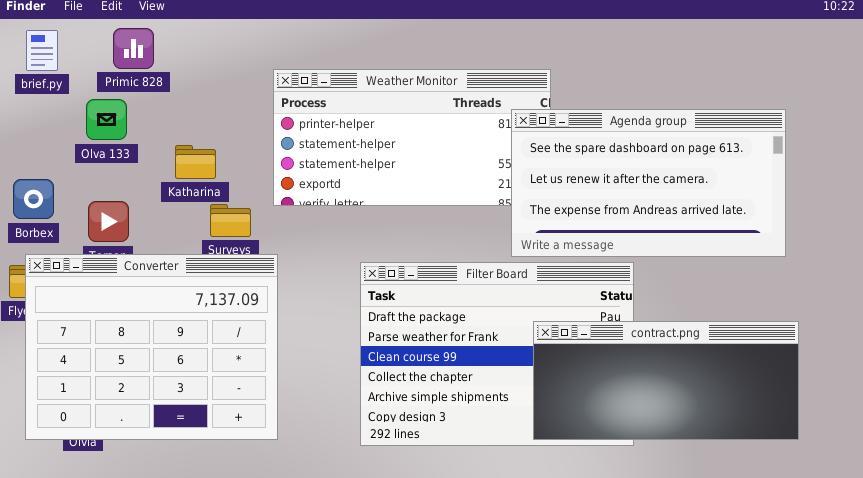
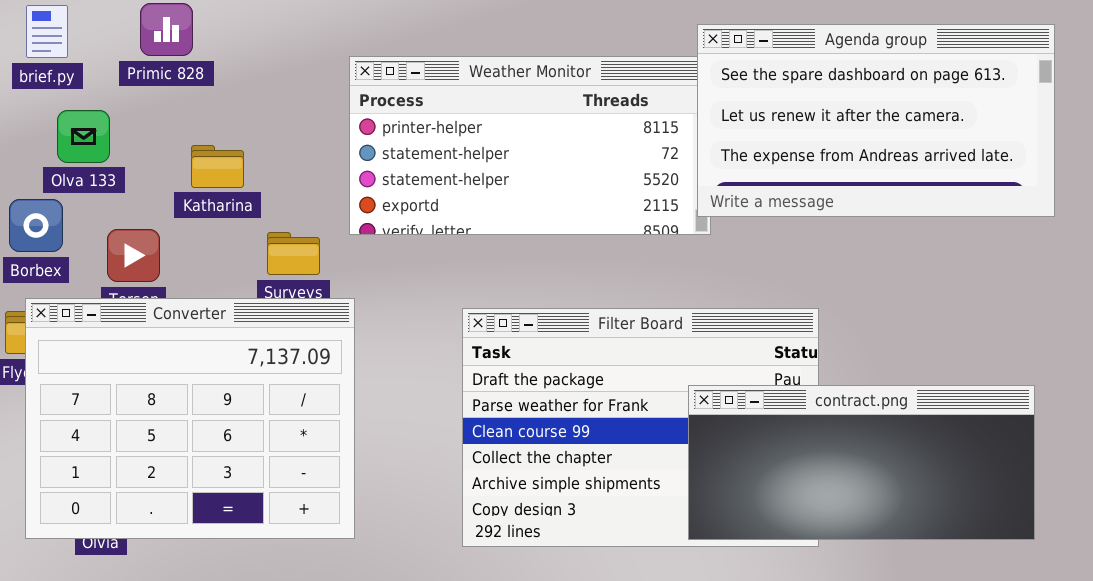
Olva 133: [86,99,127,140] -> [57,110,110,163], moved
Agenda group: [511,109,786,257] -> [697,24,1055,217], moved
Katharina: [175,145,216,179] -> [191,145,244,188], moved

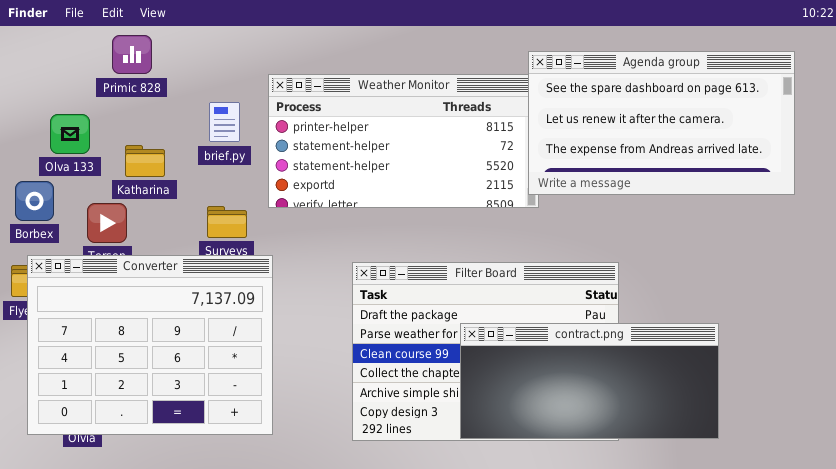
brief.py: [26,5,68,58] -> [209,102,240,142], moved
Katharina: [191,145,244,188] -> [125,145,165,177], moved
contract.png: [688,385,1035,540] -> [460,323,719,439], moved

